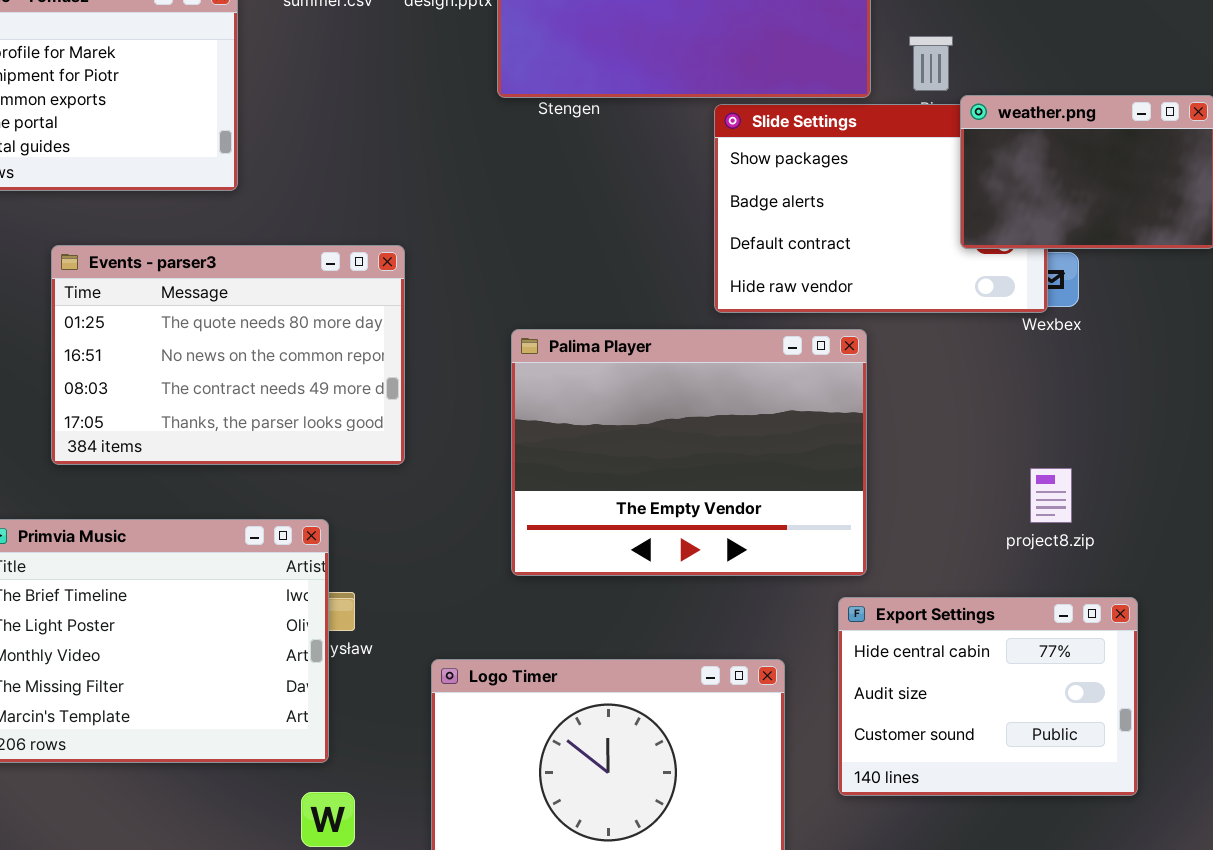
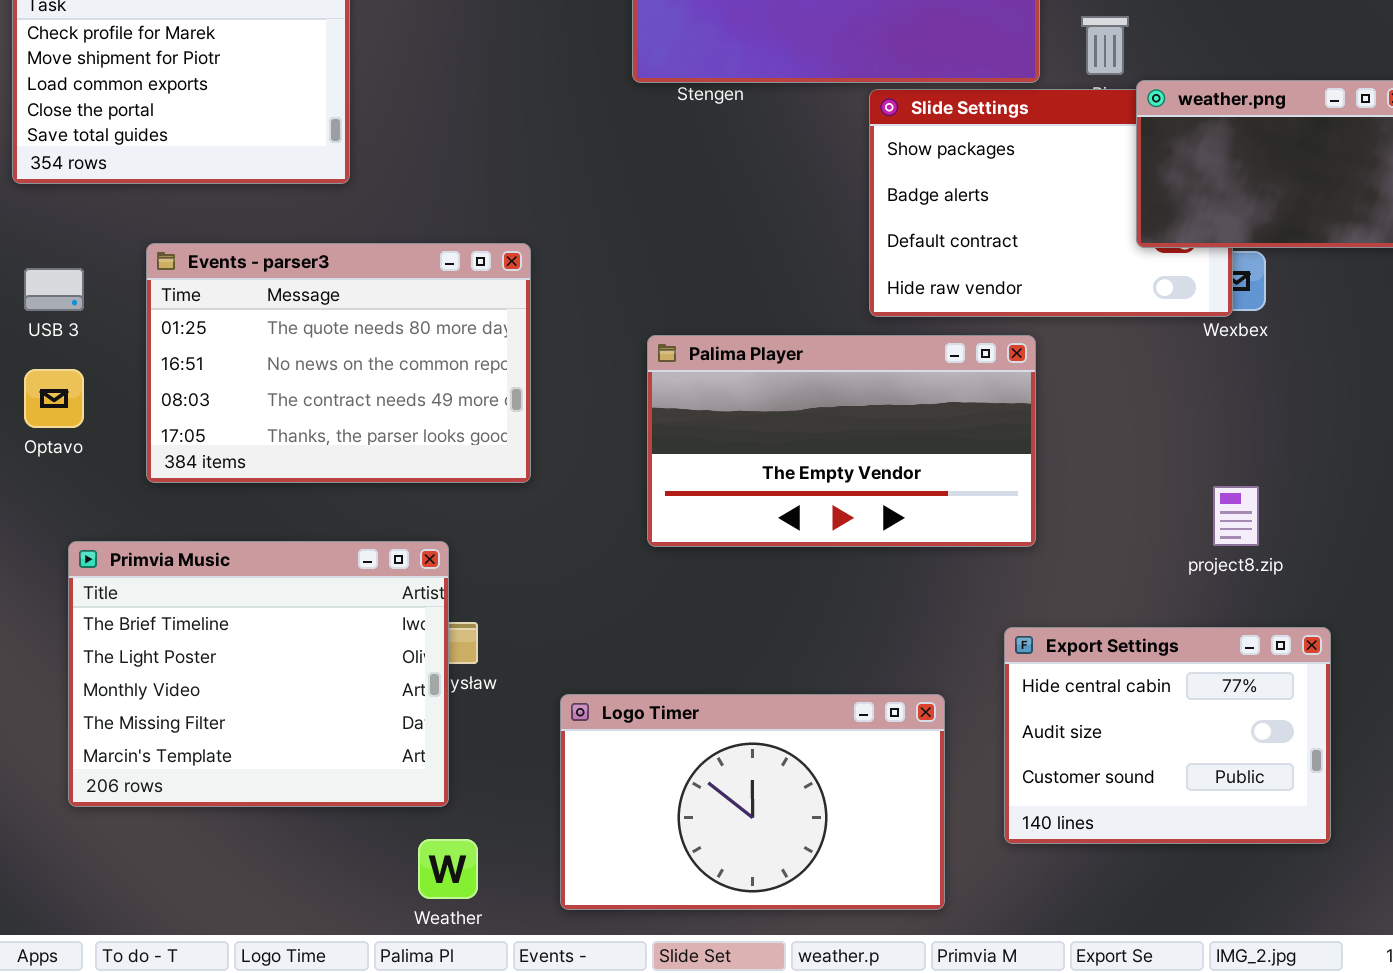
Palima Player: [511,329,867,576] -> [647,335,1036,547], resized

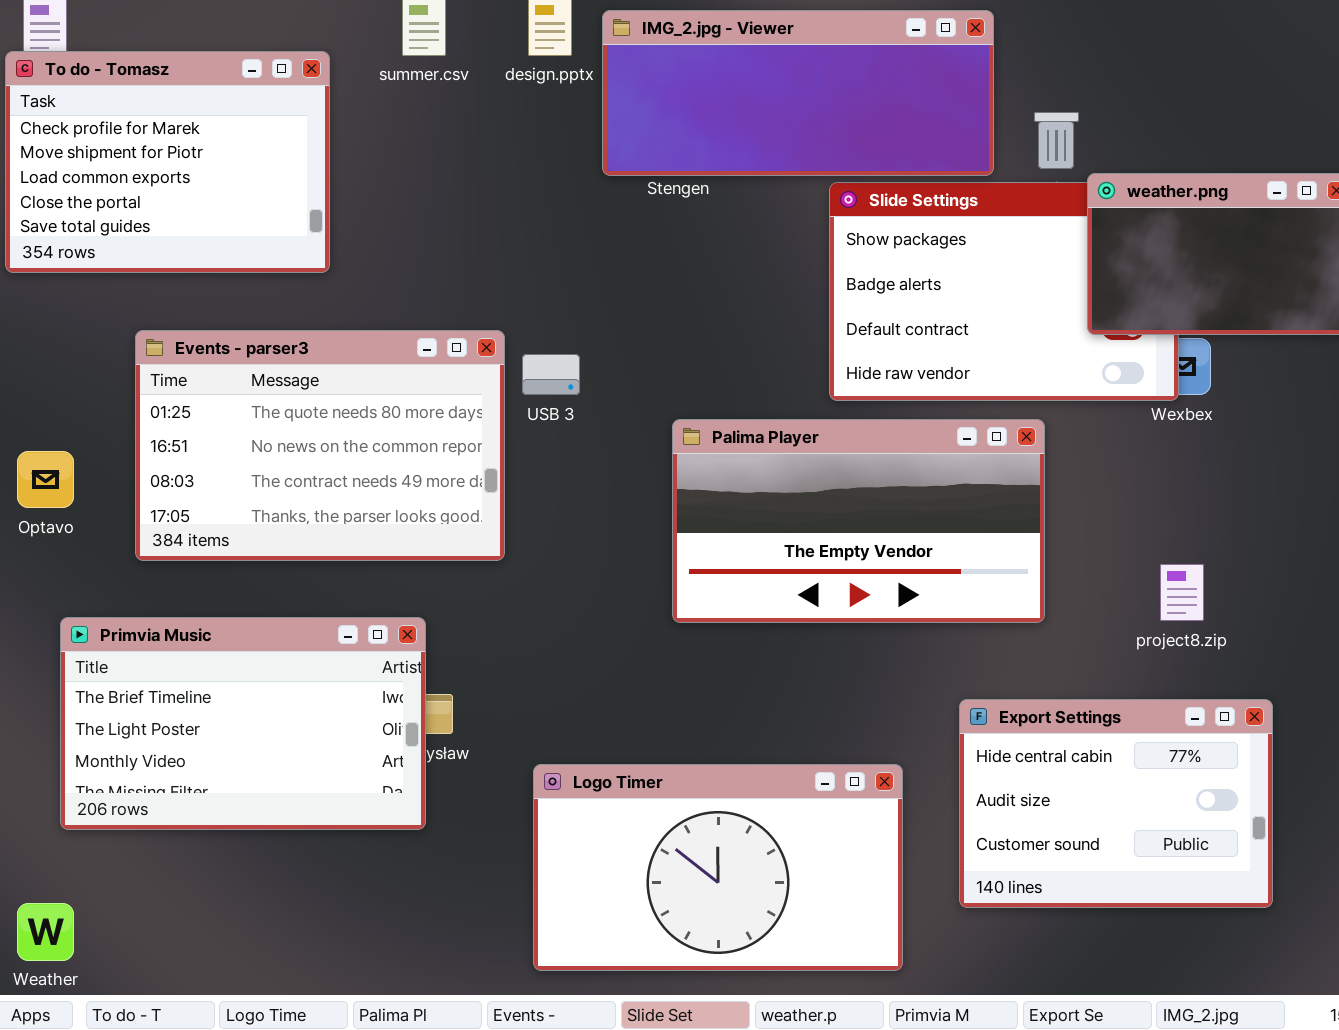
USB 3: [24,268,84,311] -> [522,354,580,395], moved
Palima Player: [647,335,1036,547] -> [672,419,1045,623], moved
Primvia Music: [68,541,449,807] -> [60,617,426,830], resized
Weather: [418,839,478,899] -> [17,903,74,961], moved

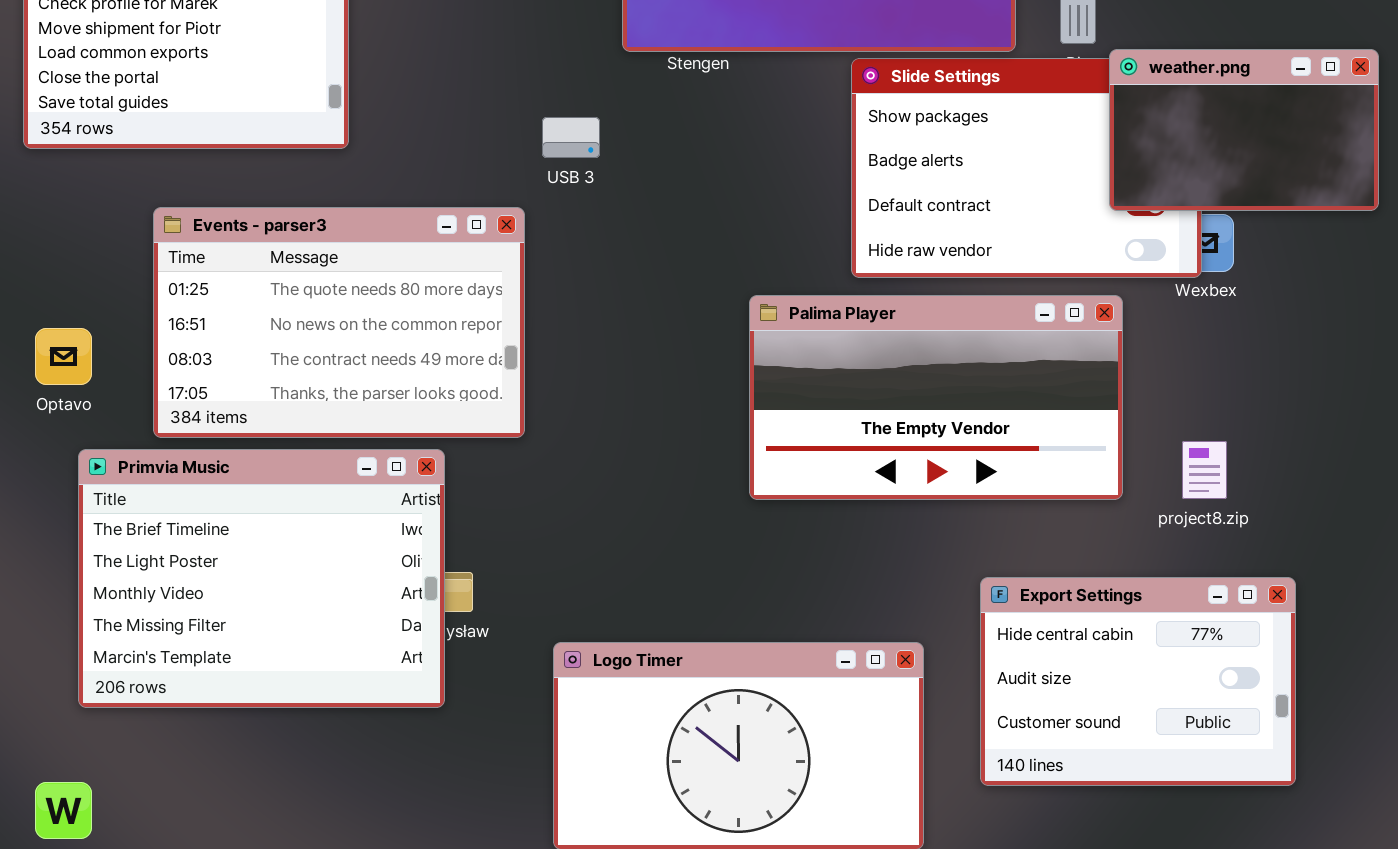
USB 3: [522,354,580,395] -> [542,117,600,158], moved
Palima Player: [672,419,1045,623] -> [749,295,1123,500], moved
Primvia Music: [60,617,426,830] -> [78,449,445,708], resized

